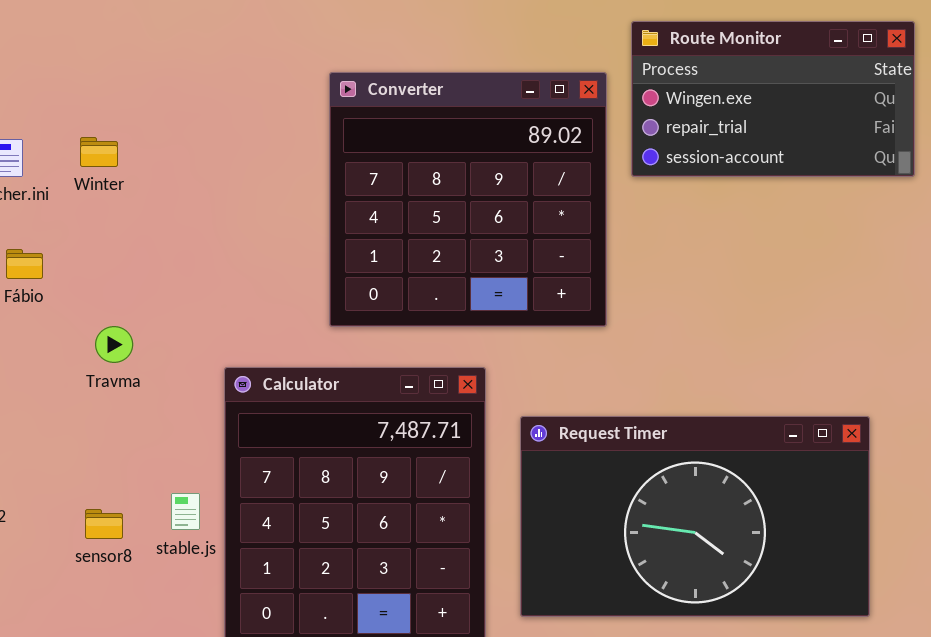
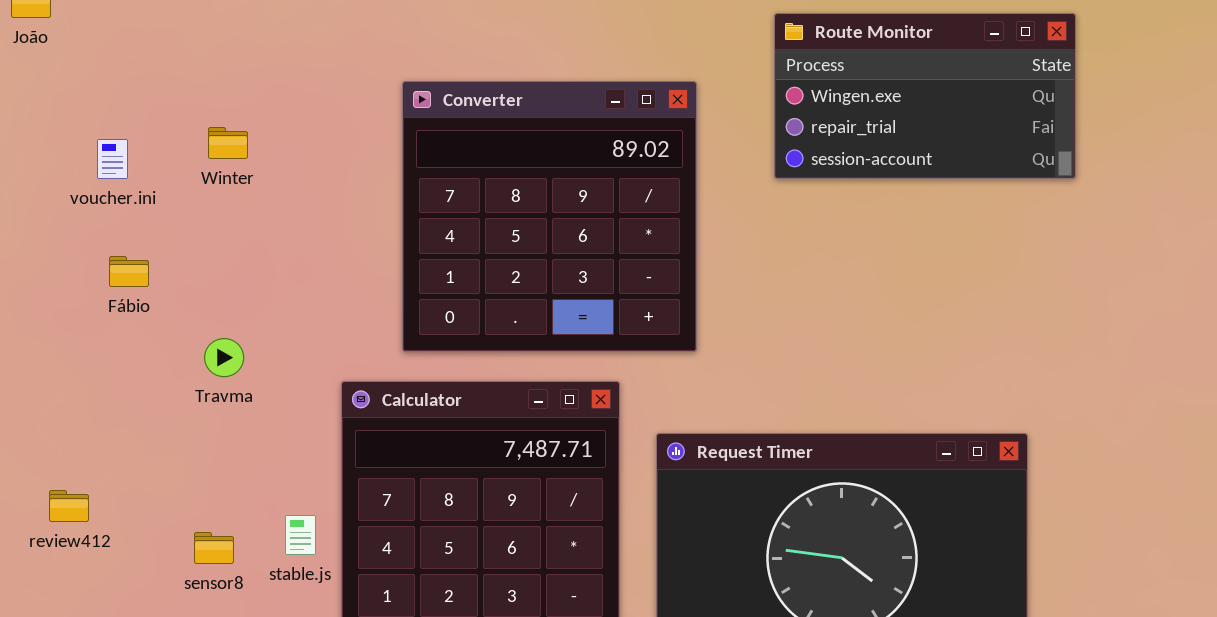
Converter: [329,72,607,327] -> [402,81,697,352], moved
Winter: [80,137,118,167] -> [208,127,248,159], moved

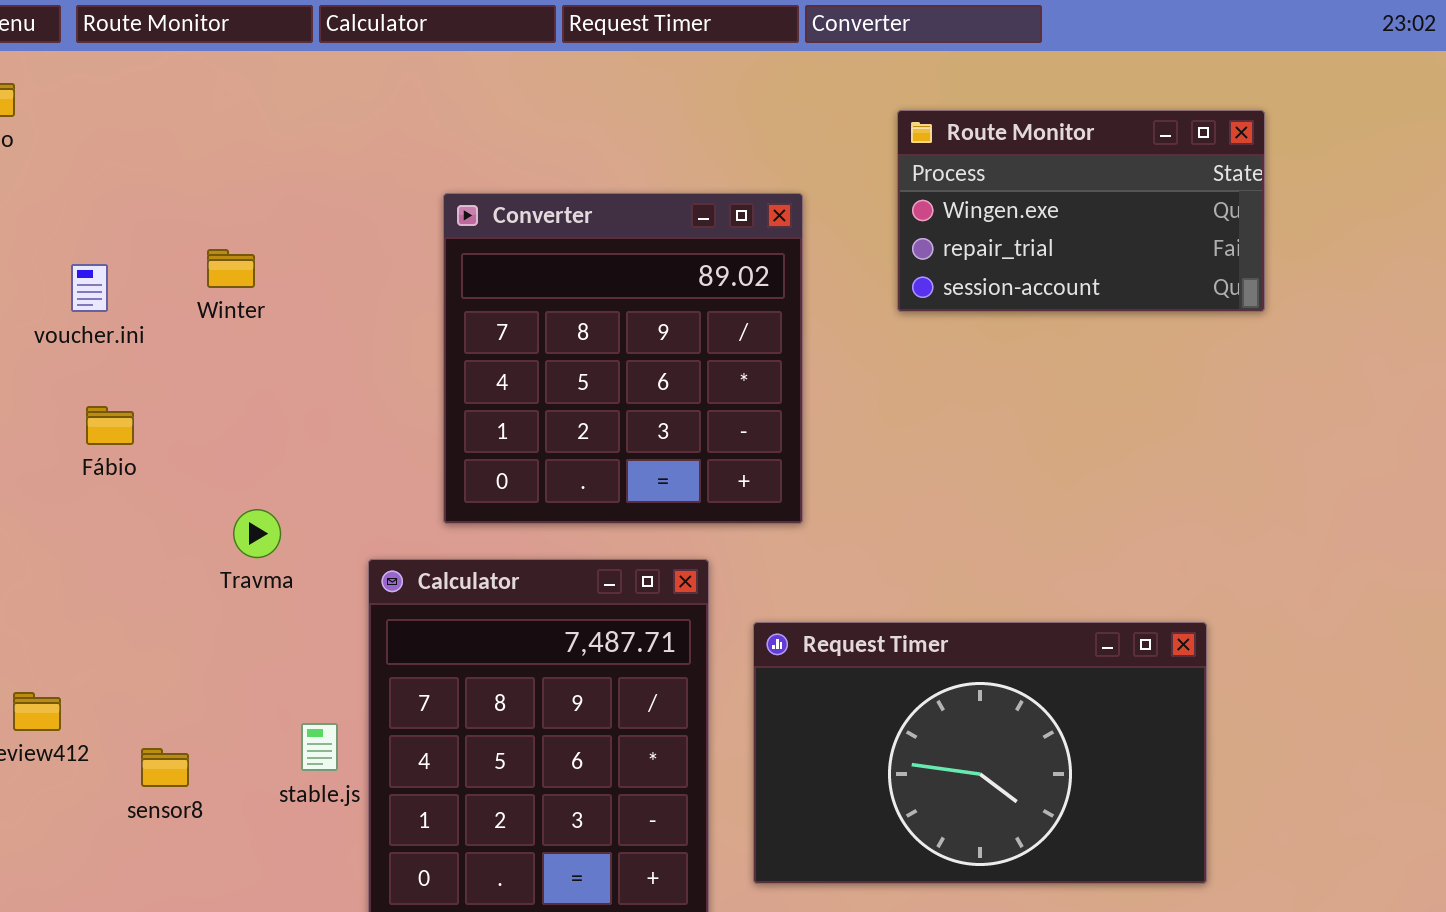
Travma: [204,338,244,377] -> [233,509,281,558], moved
sensor8: [194,532,234,564] -> [141,748,189,787], moved

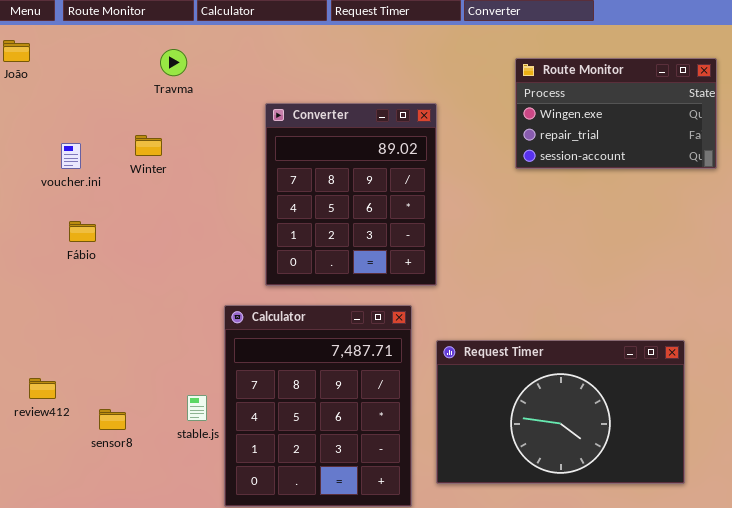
Converter: [443,193,803,524] -> [265,103,437,286], resized
Travma: [233,509,281,558] -> [160,49,187,76], moved

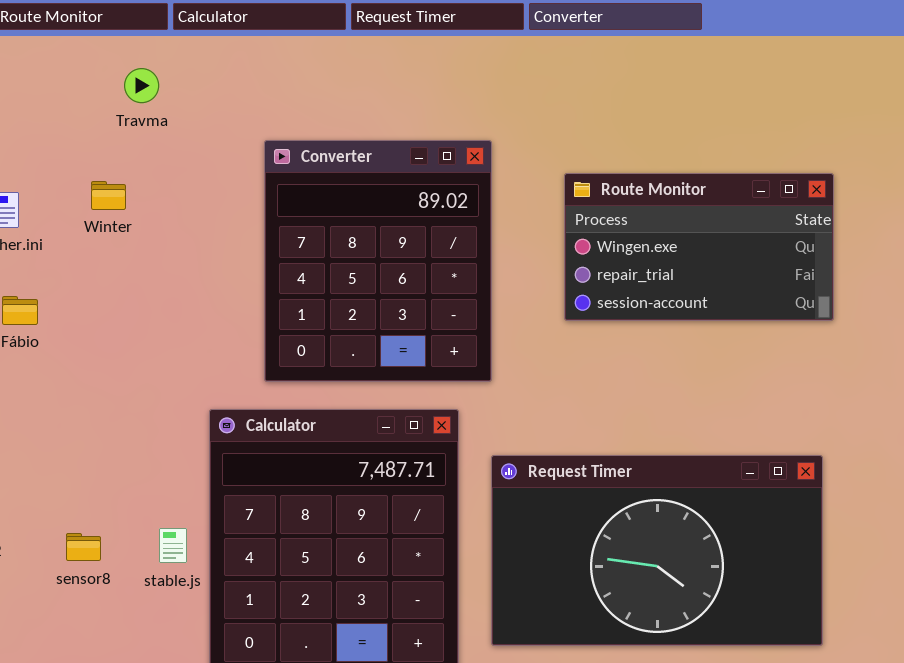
Route Monitor: [515,58,717,169] -> [564,173,834,321], moved
sensor8: [99,409,126,430] -> [66,533,101,561], moved

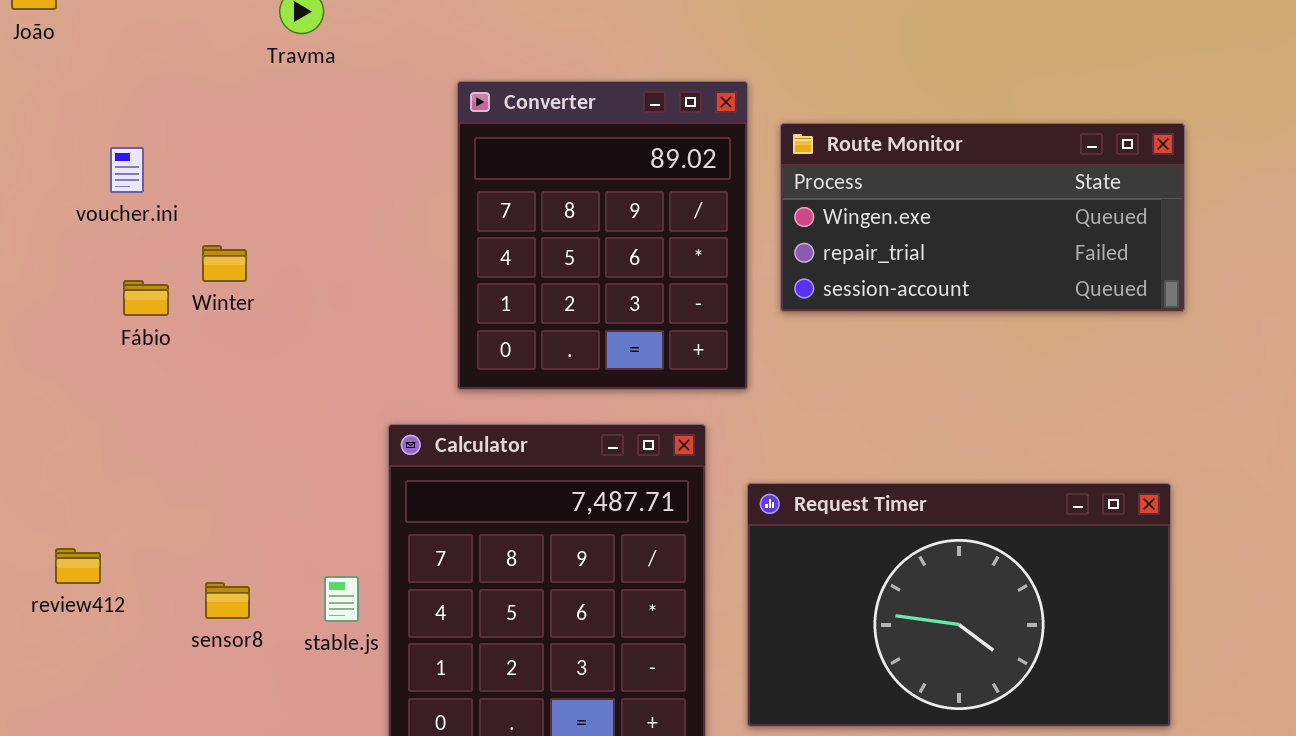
Route Monitor: [564,173,834,321] -> [780,123,1185,312], resized
Winter: [91,181,126,210] -> [202,245,247,282], moved

